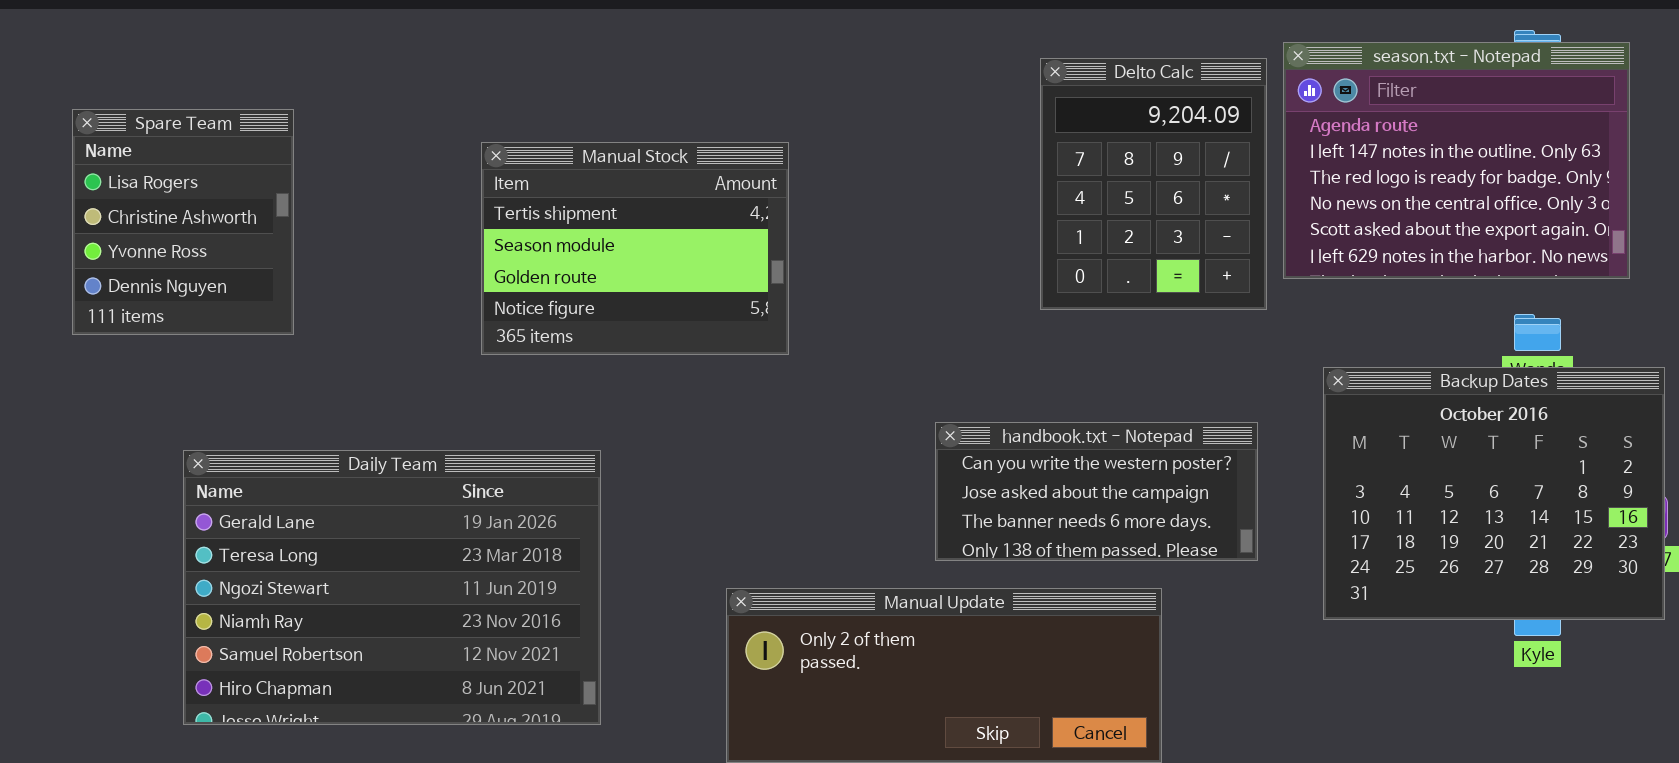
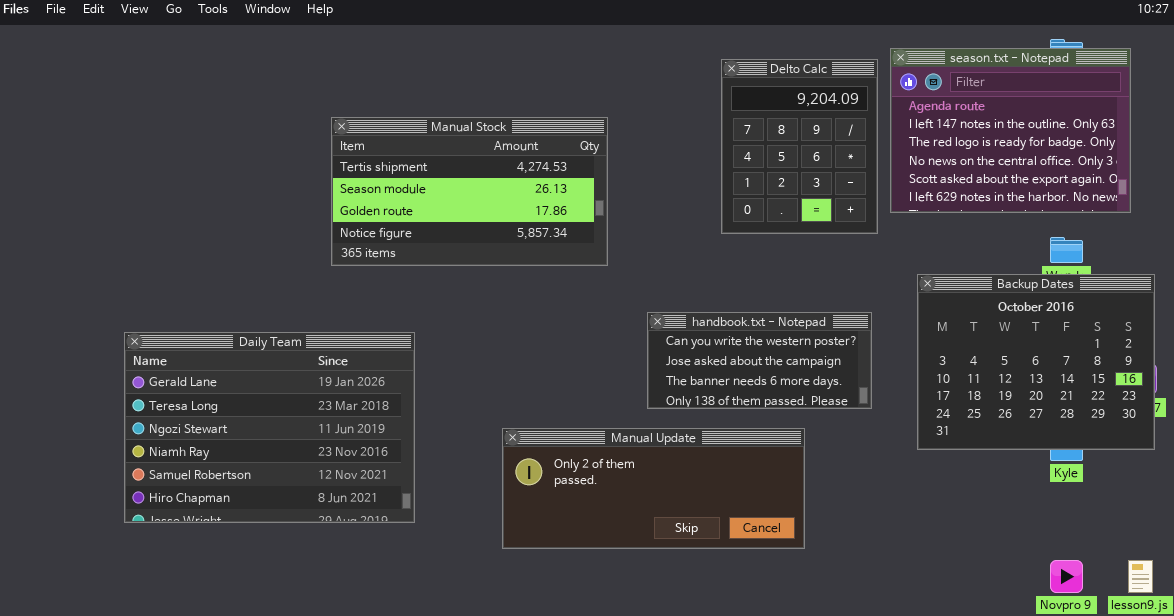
Spare Team: [72,109,294,335] -> none, closed
Manual Stock: [481,142,789,355] -> [331,117,608,266], resized

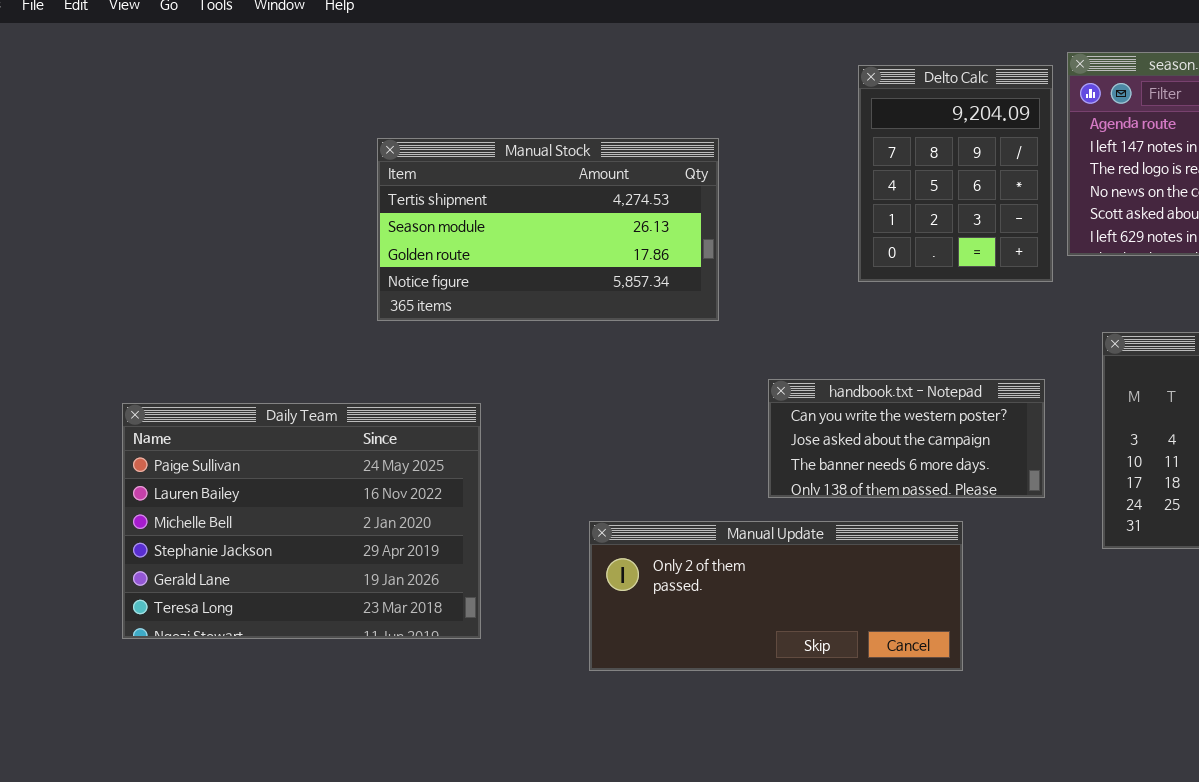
Daily Team: [124,332,415,523] -> [122,403,481,639], scrolled up 4 rows

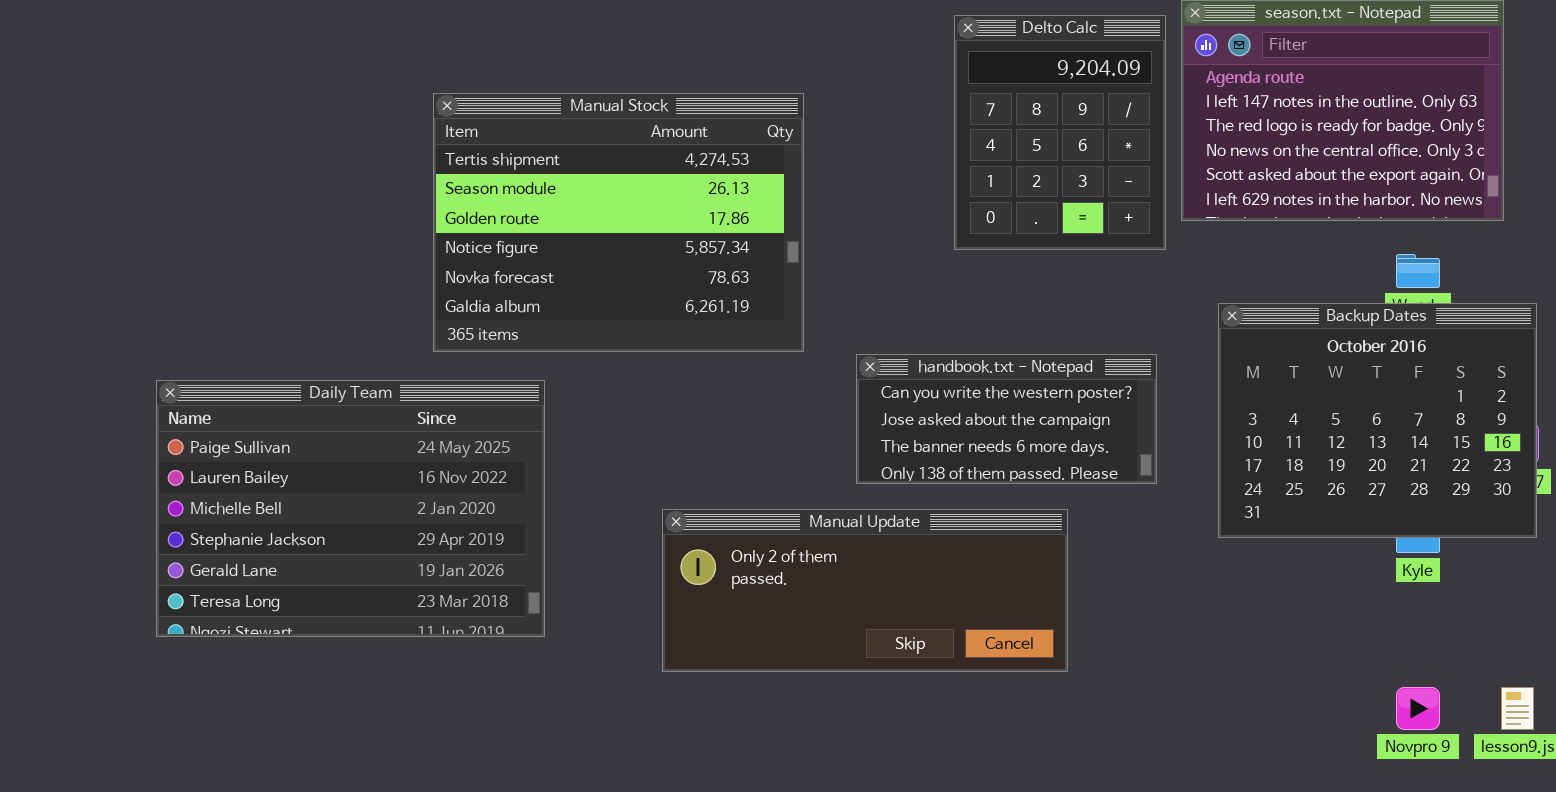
Manual Stock: [377,138,719,321] -> [433,93,804,352], resized

